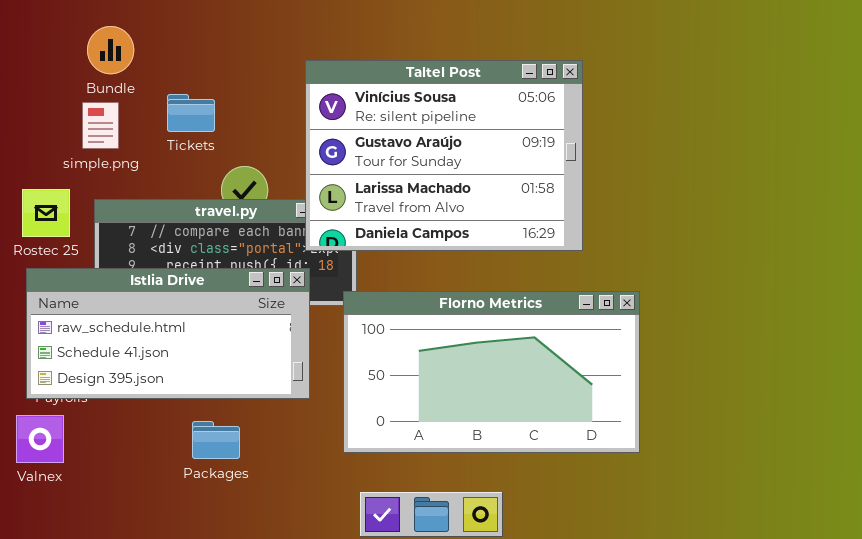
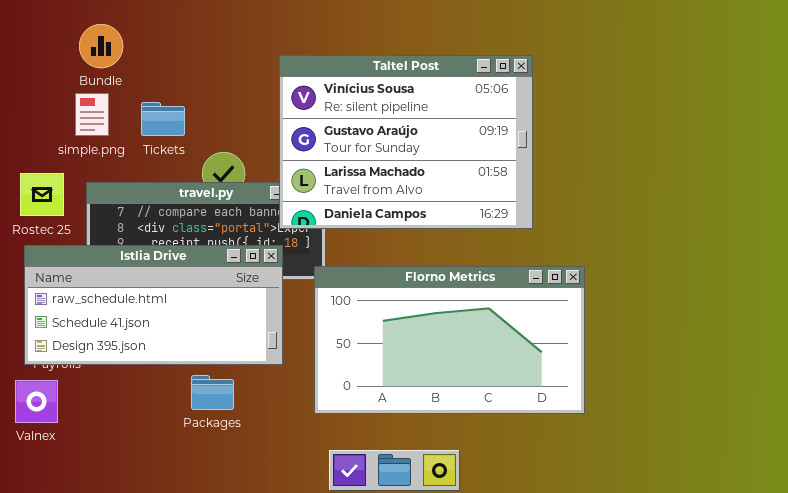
Tickets: [167,94,215,132] -> [141,102,185,136], moved
Packages: [192,421,240,459] -> [191,375,234,410], moved

